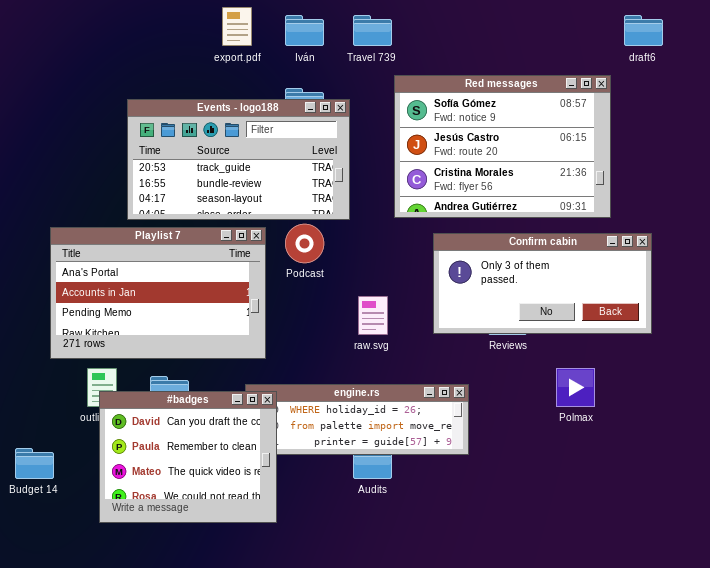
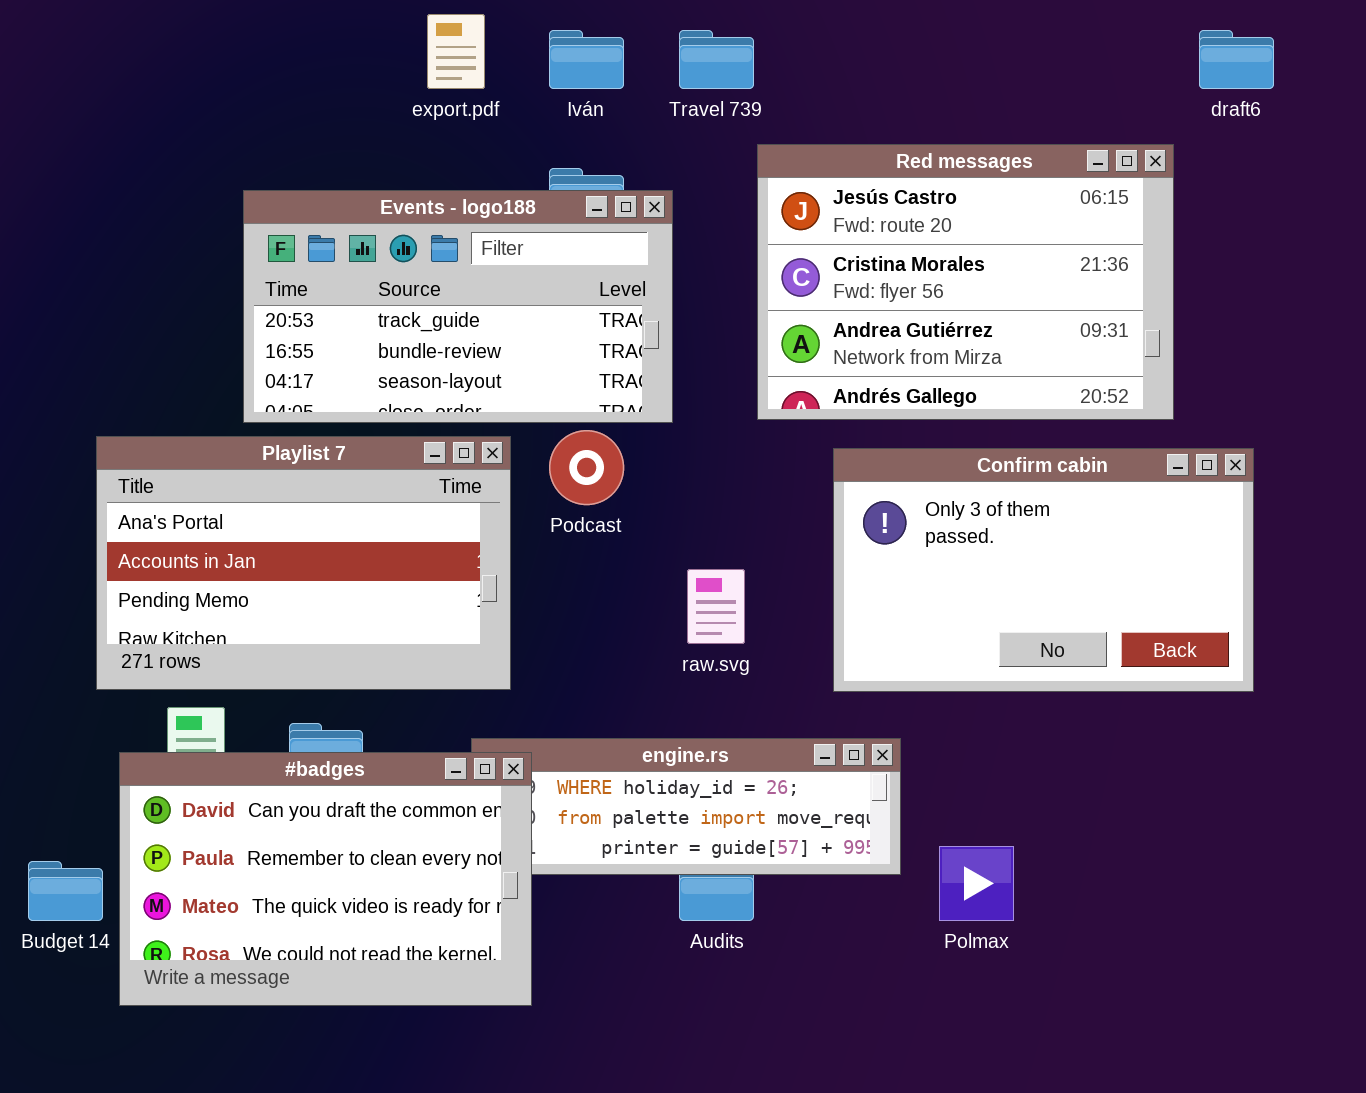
Red messages: [394,75,611,218] -> [757,144,1174,420], scrolled down 1 row
Confirm cabin: [433,233,652,334] -> [833,448,1254,692], resized
Polmax: [556,368,595,407] -> [939,846,1014,921], moved
#badges: [99,391,277,523] -> [119,752,532,1006], resized

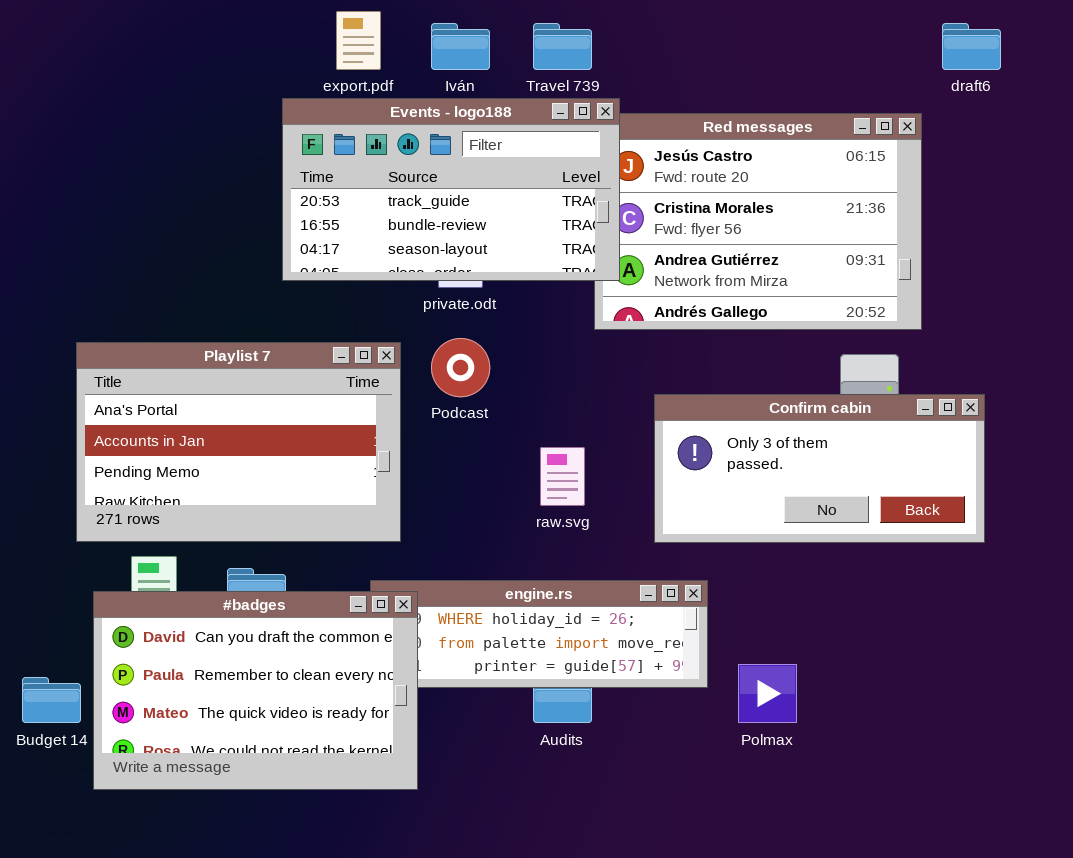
Events - logo188: [243,190,673,423] -> [282,98,620,281], moved
Confirm cabin: [833,448,1254,692] -> [654,394,985,543], resized

